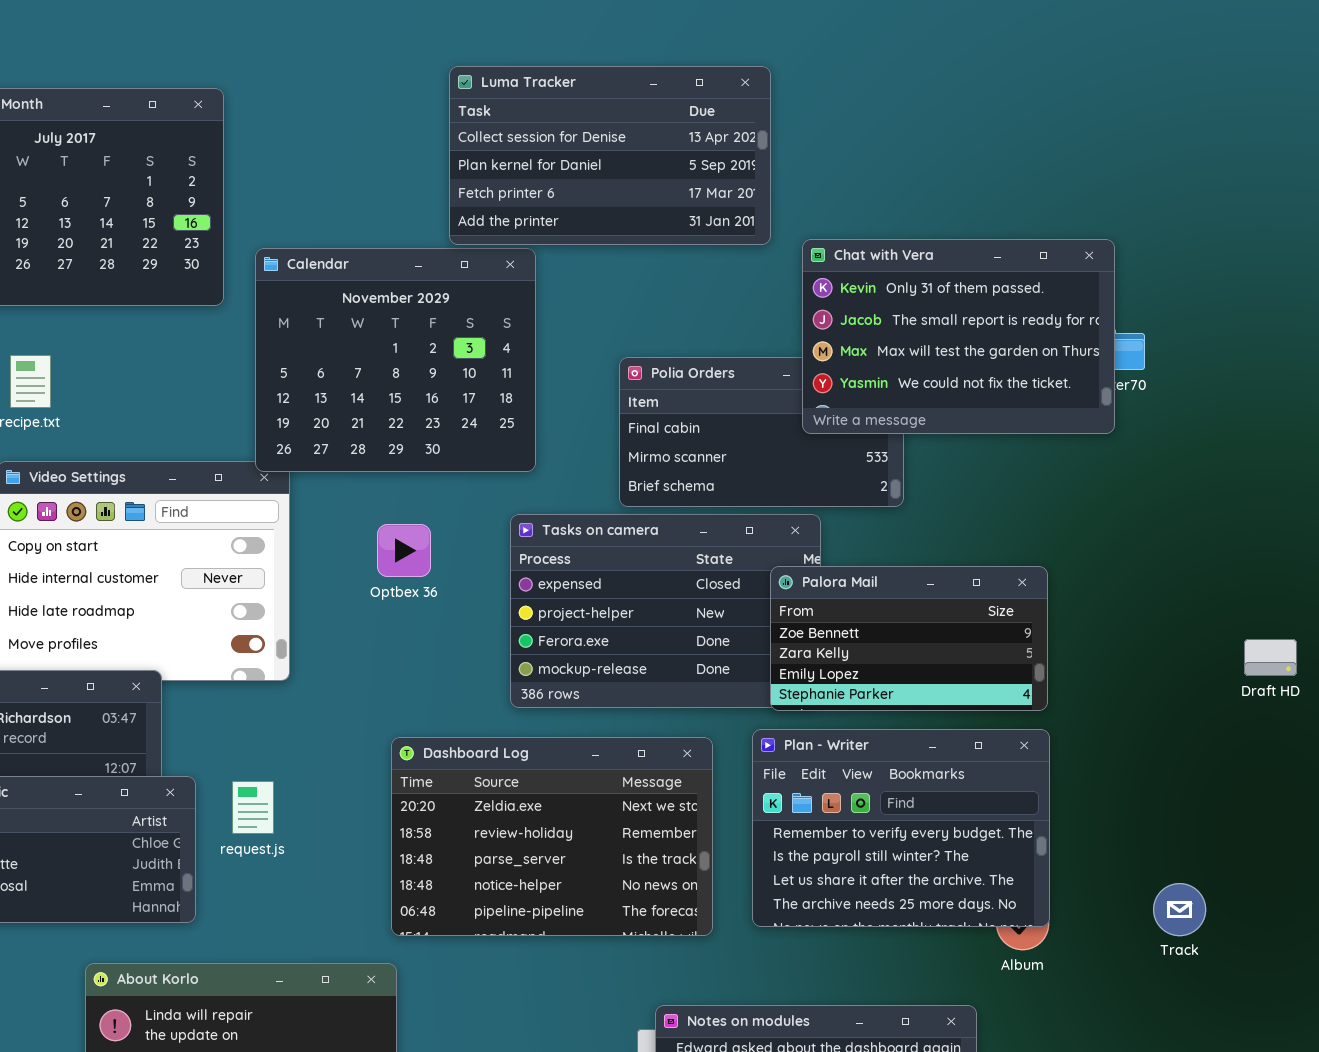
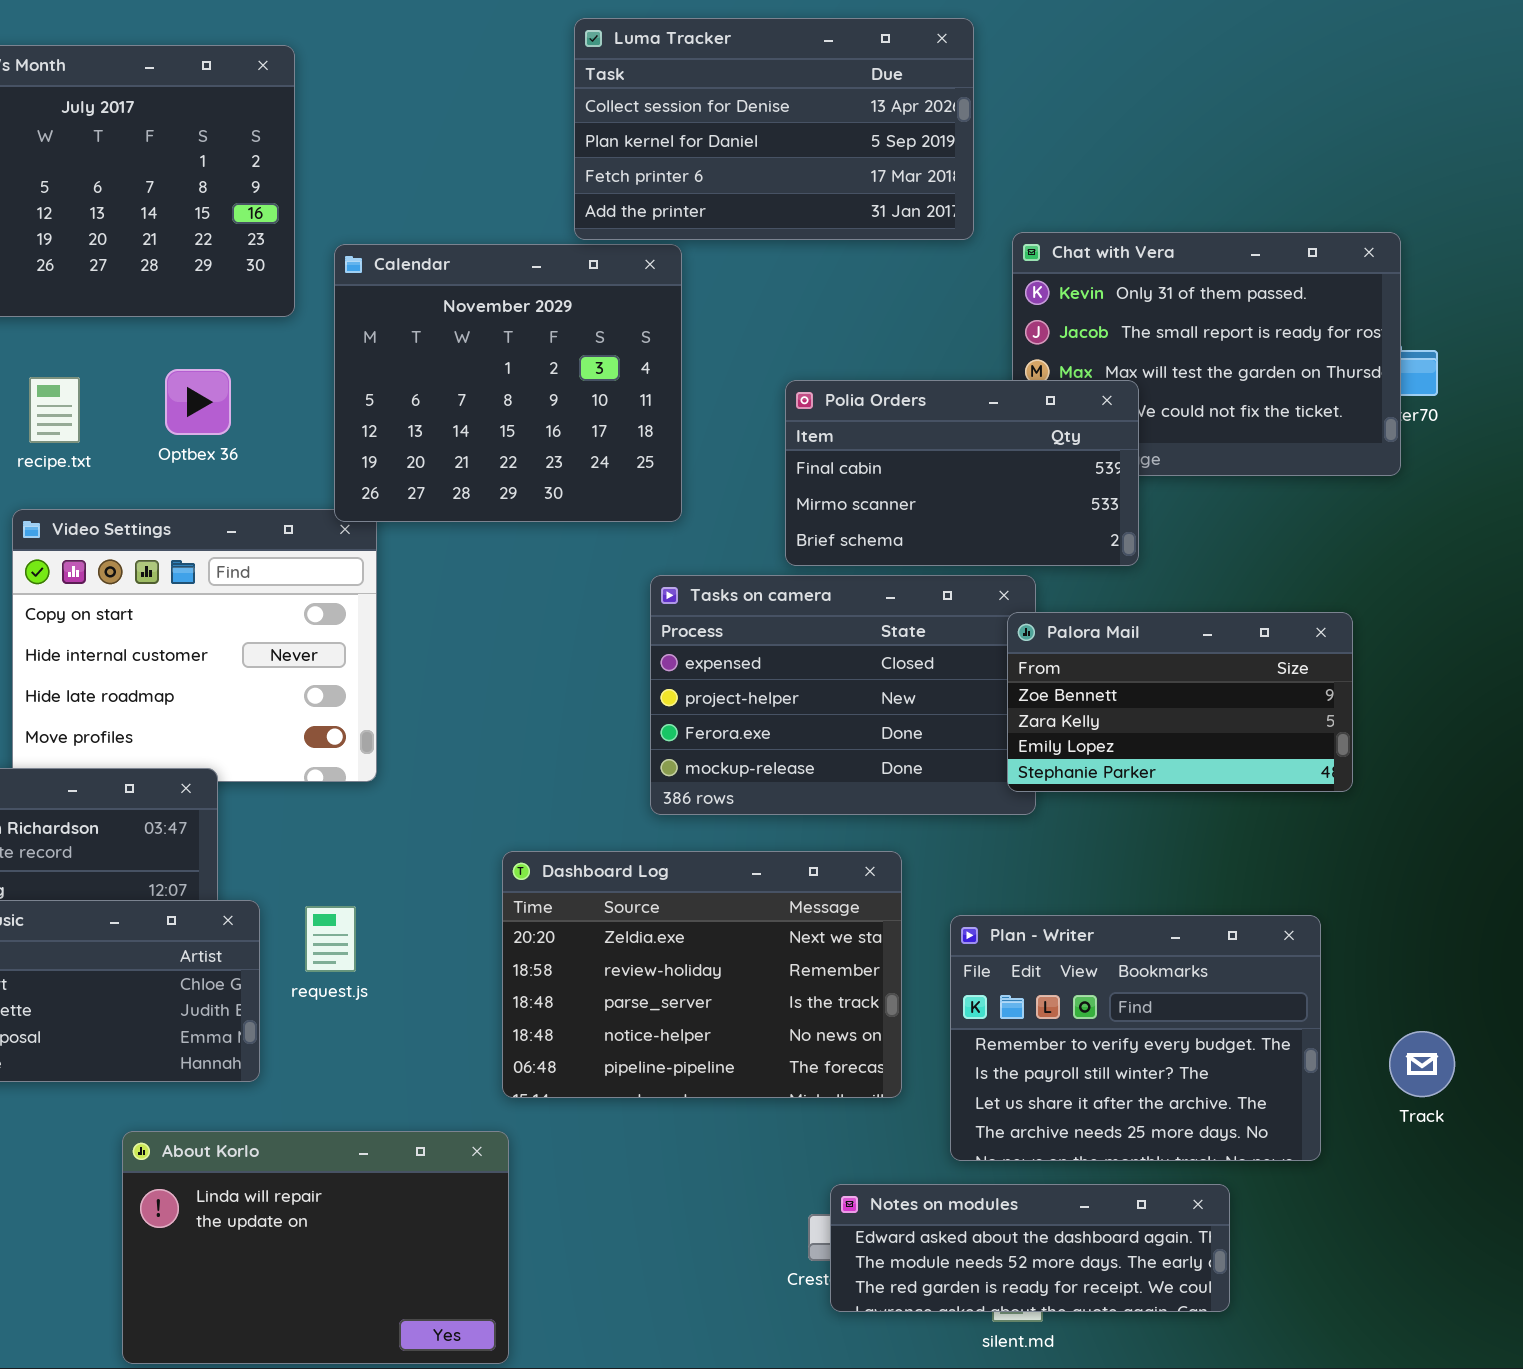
Polia Orders: [619,357,904,507] -> [785,380,1139,566], raised
Optbex 36: [377,524,431,577] -> [165,369,231,435], moved
Palora Mail: [770,566,1048,711] -> [1007,612,1353,792], moved
Plan - Writer: [752,729,1050,927] -> [950,915,1321,1161], moved
Track: [1153,883,1206,936] -> [1389,1031,1455,1097], moved

